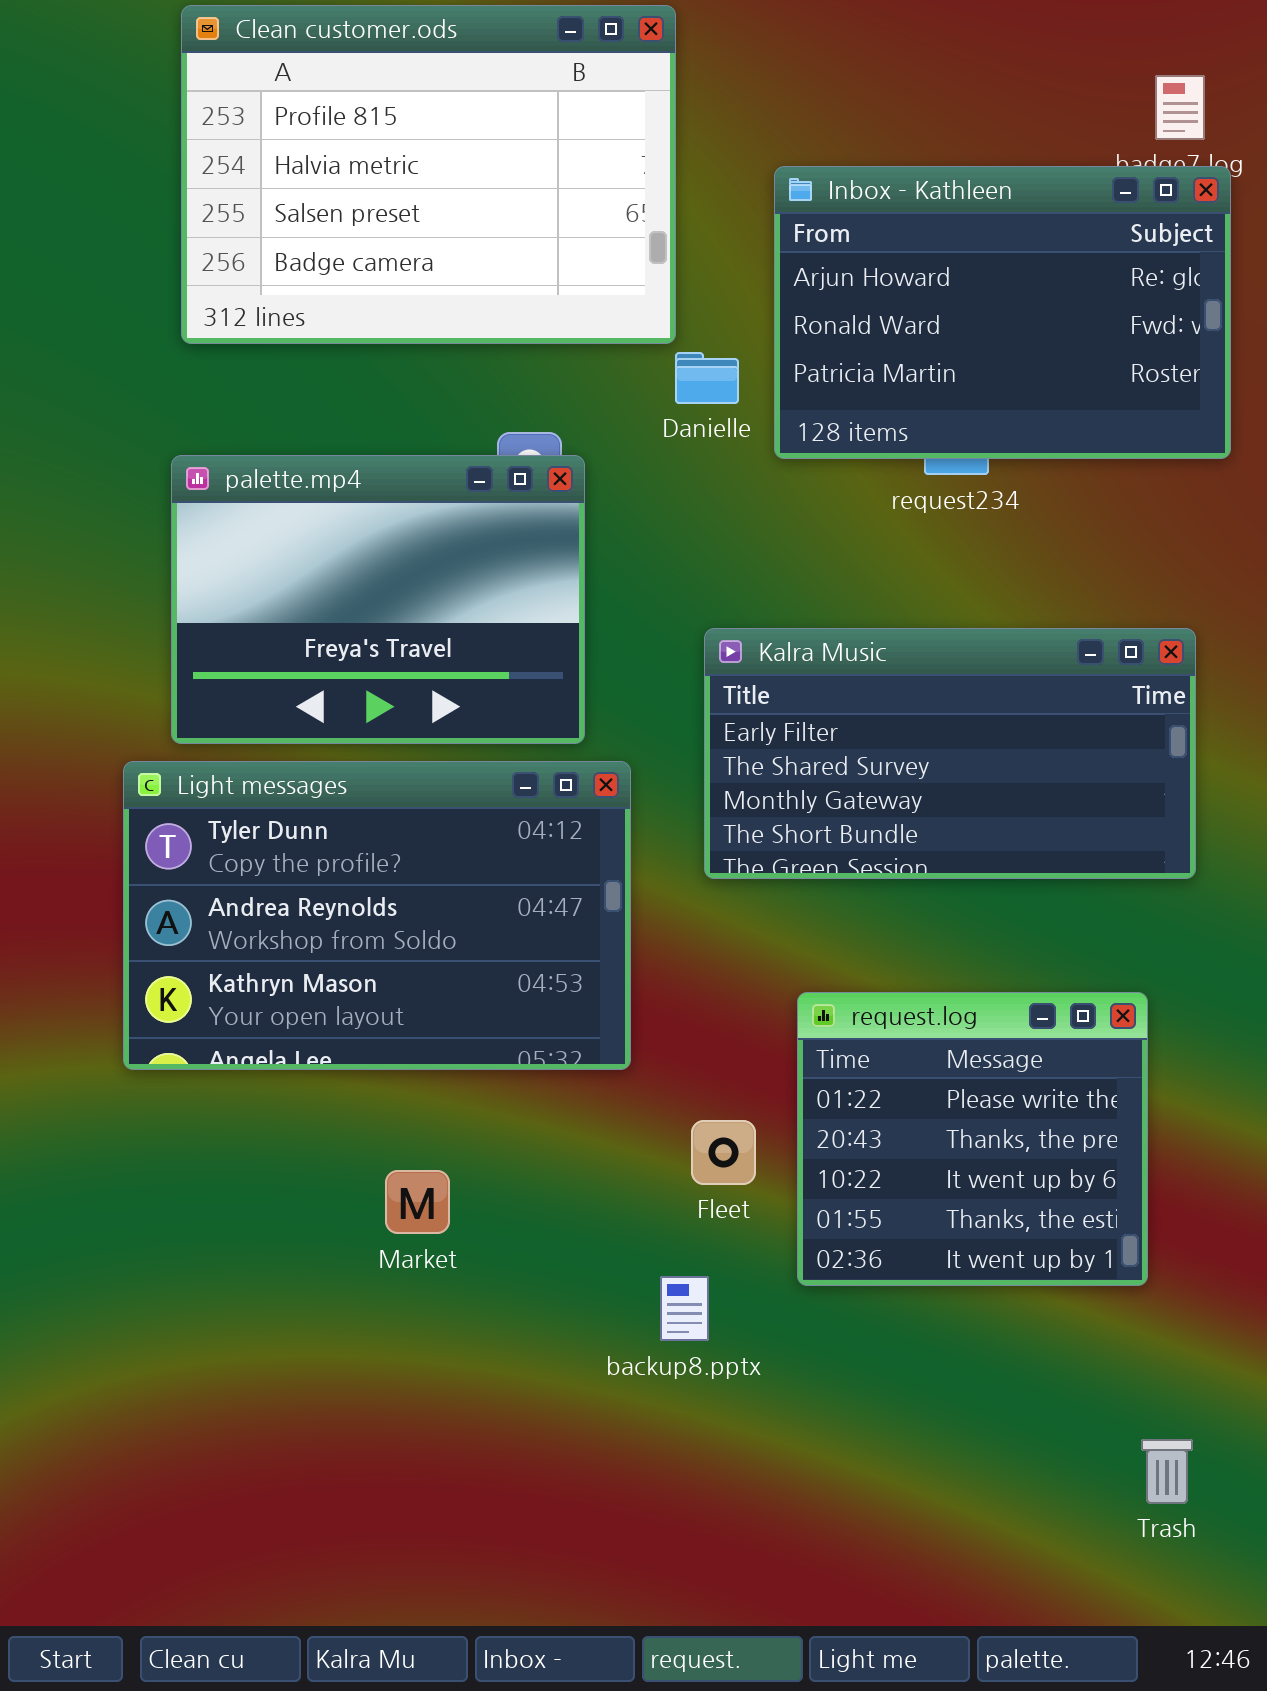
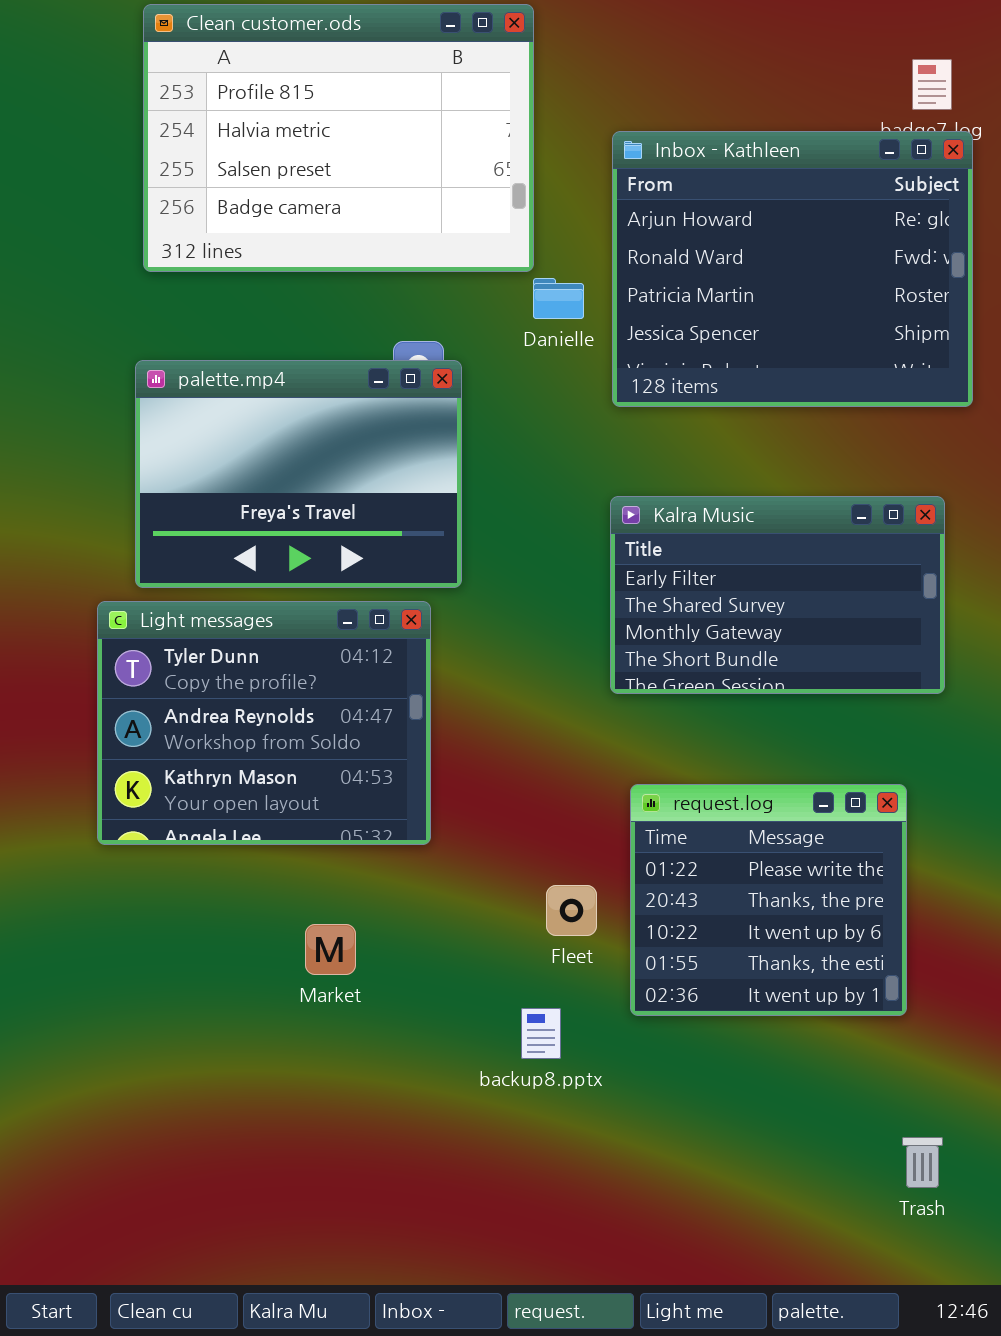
Inbox - Kathleen: [774,166,1231,459] -> [612,131,973,407], resized
Kalra Music: [704,628,1196,879] -> [610,496,945,694], resized
Light messages: [123,761,631,1070] -> [97,601,431,845], resized

